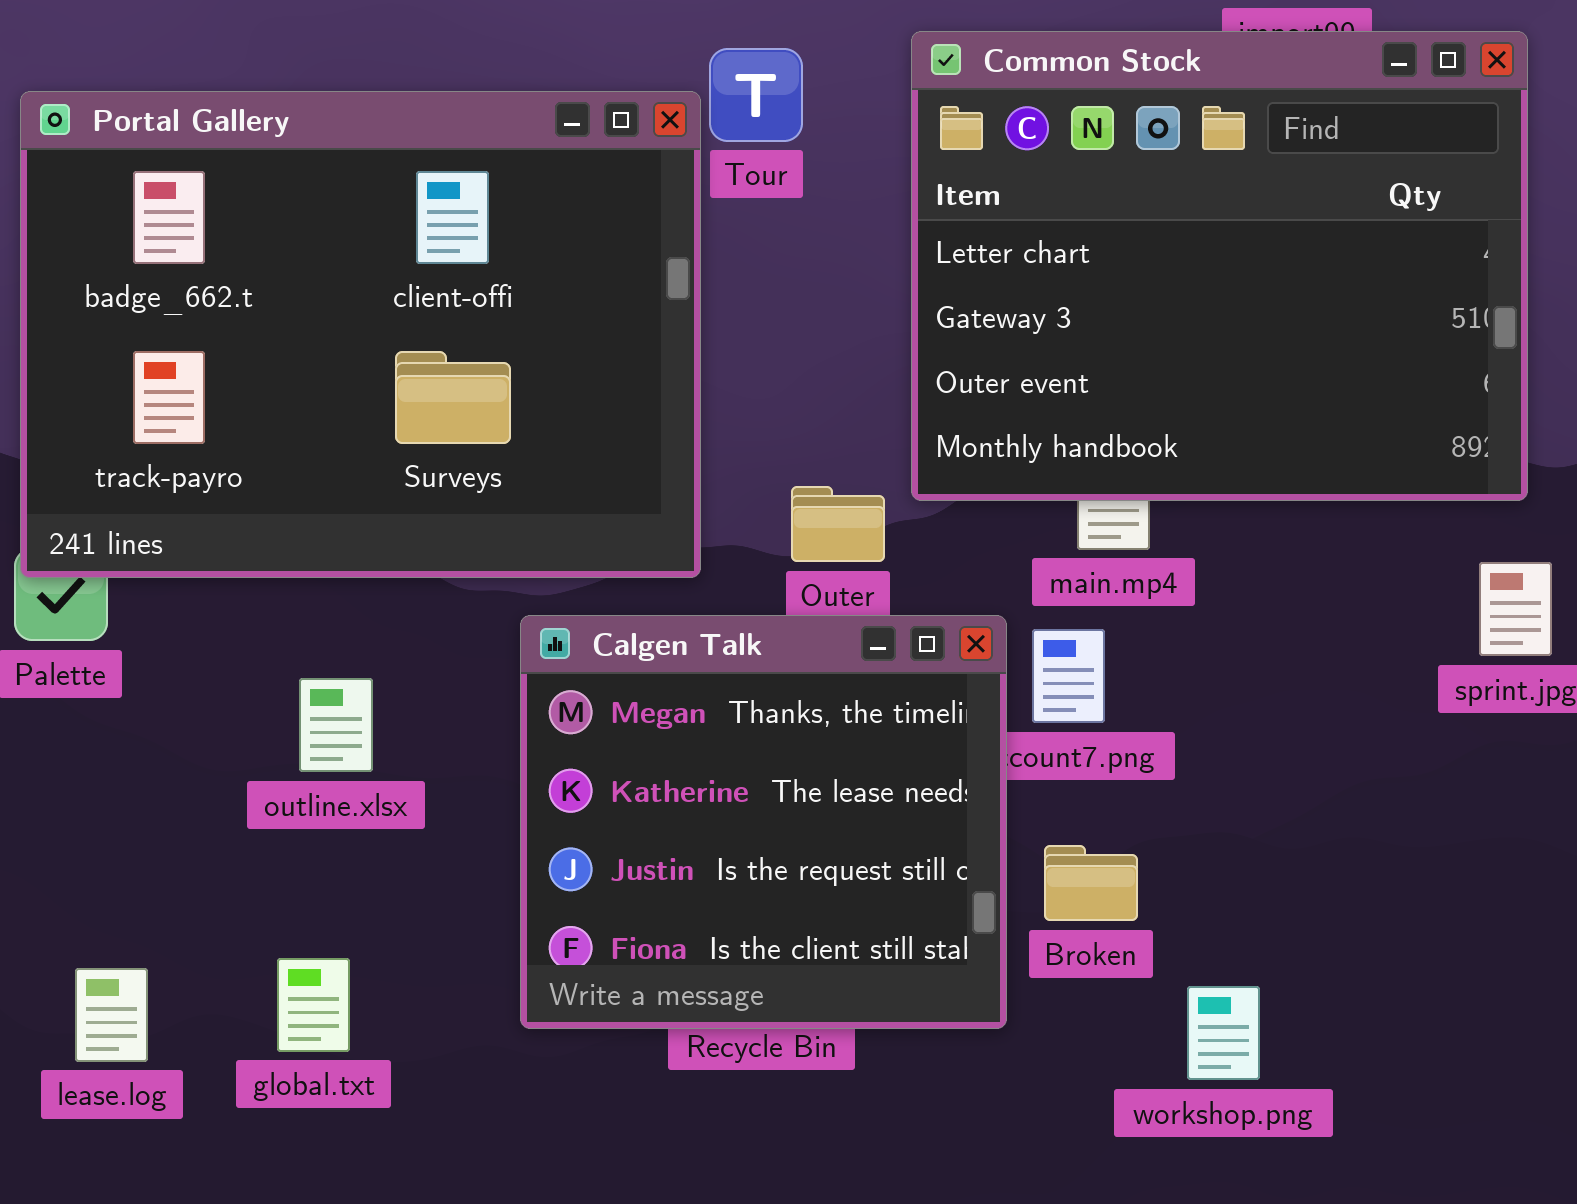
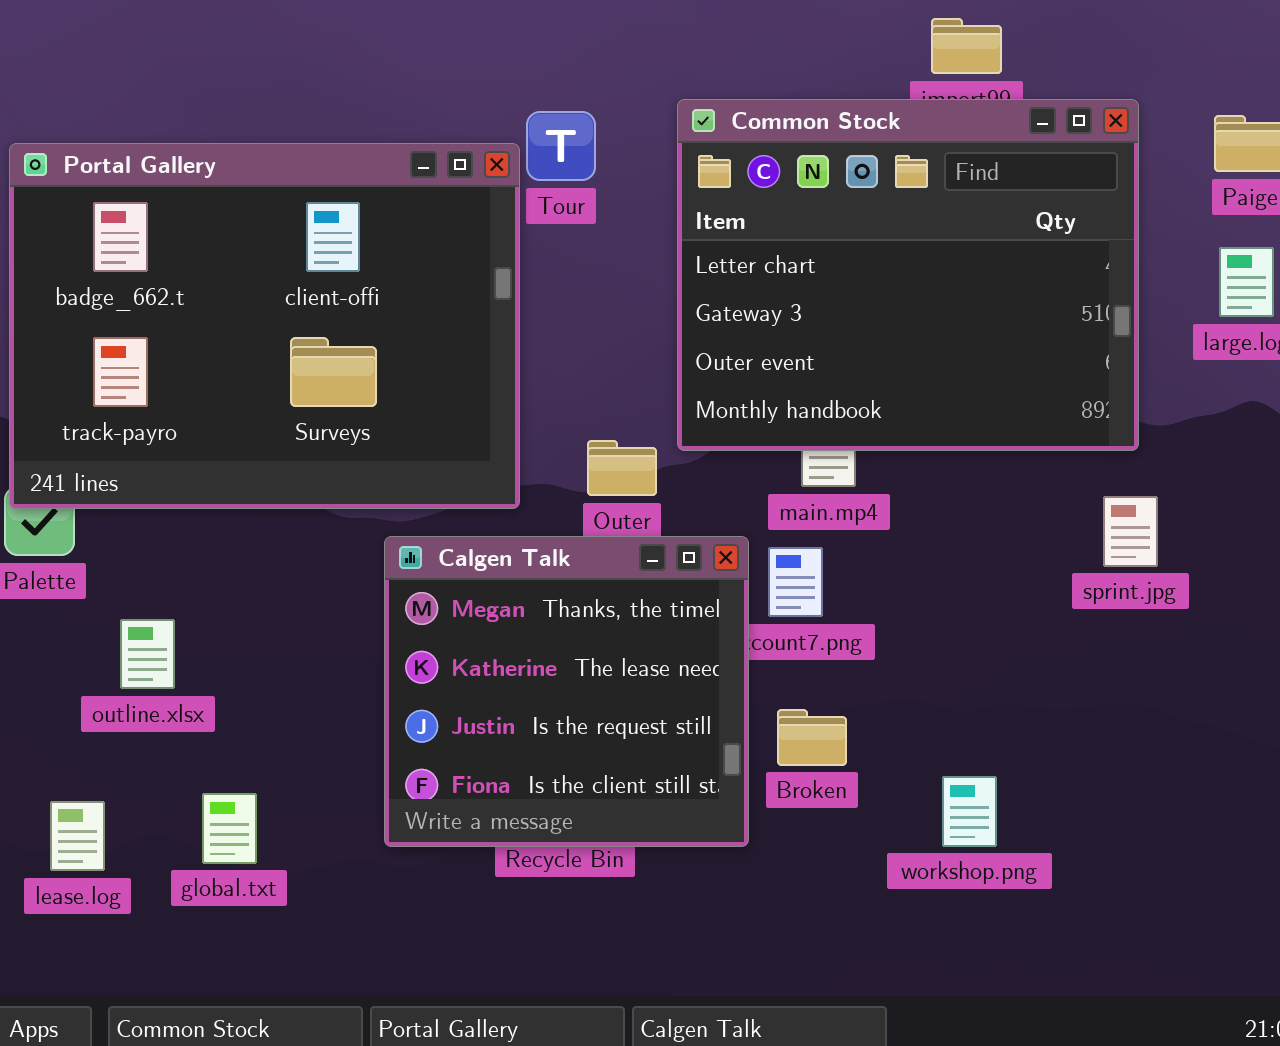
outline.xlsx: [299,678,373,772] -> [120,619,175,689], moved
workshop.png: [1187,986,1260,1080] -> [942,776,997,847], moved

